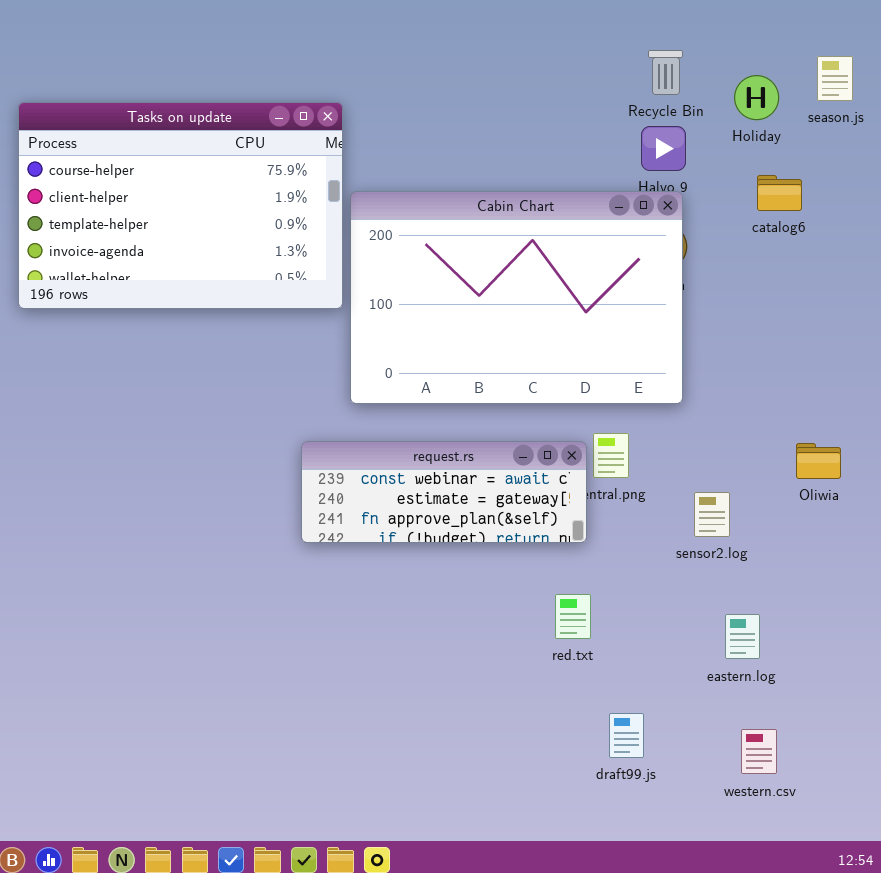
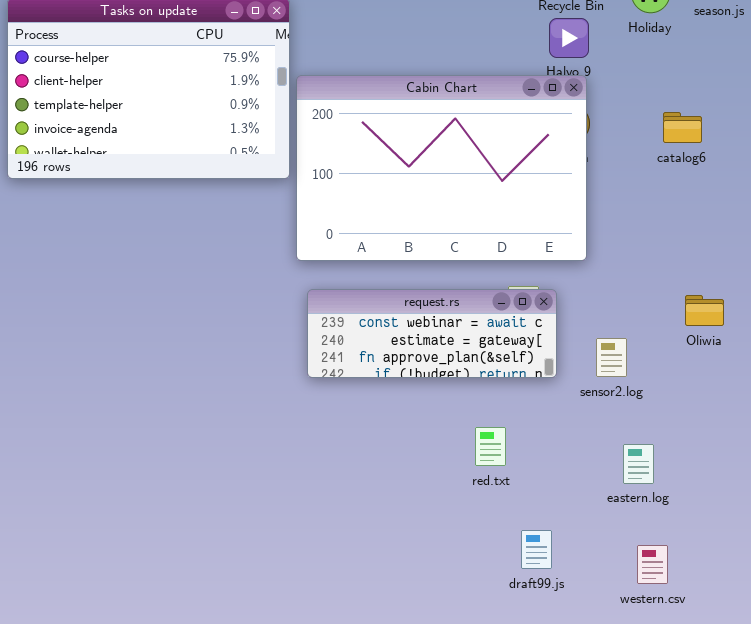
catalog6: [757,175,802,211] -> [663,112,702,143], moved
request.rs: [301,441,587,543] -> [307,289,557,378], moved

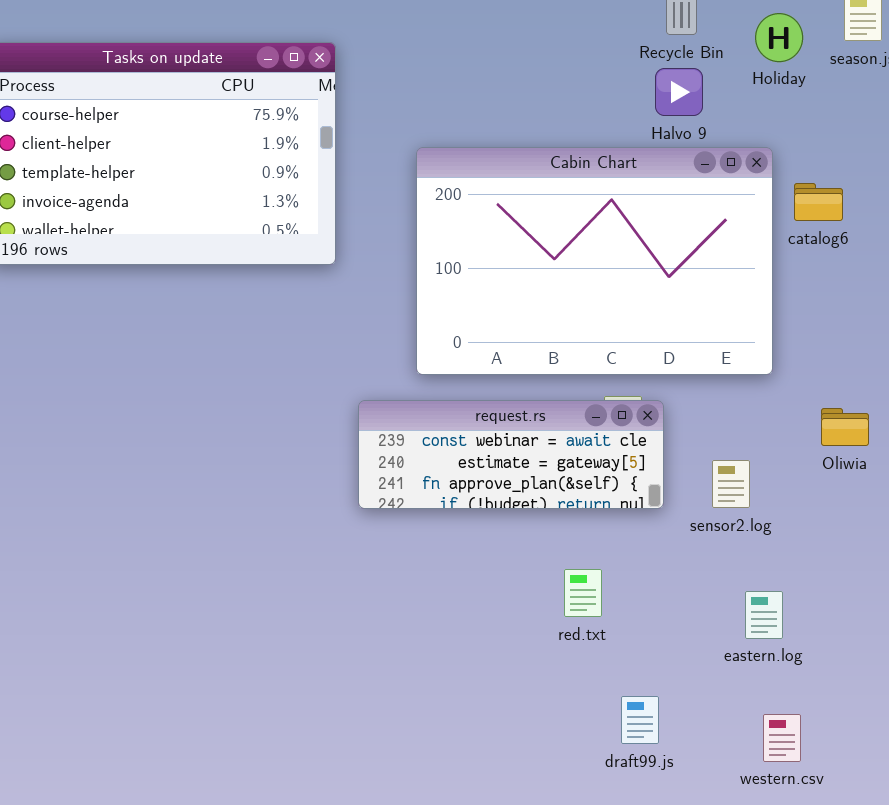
Cabin Chart: [296,75,587,261] -> [416,147,773,375], moved

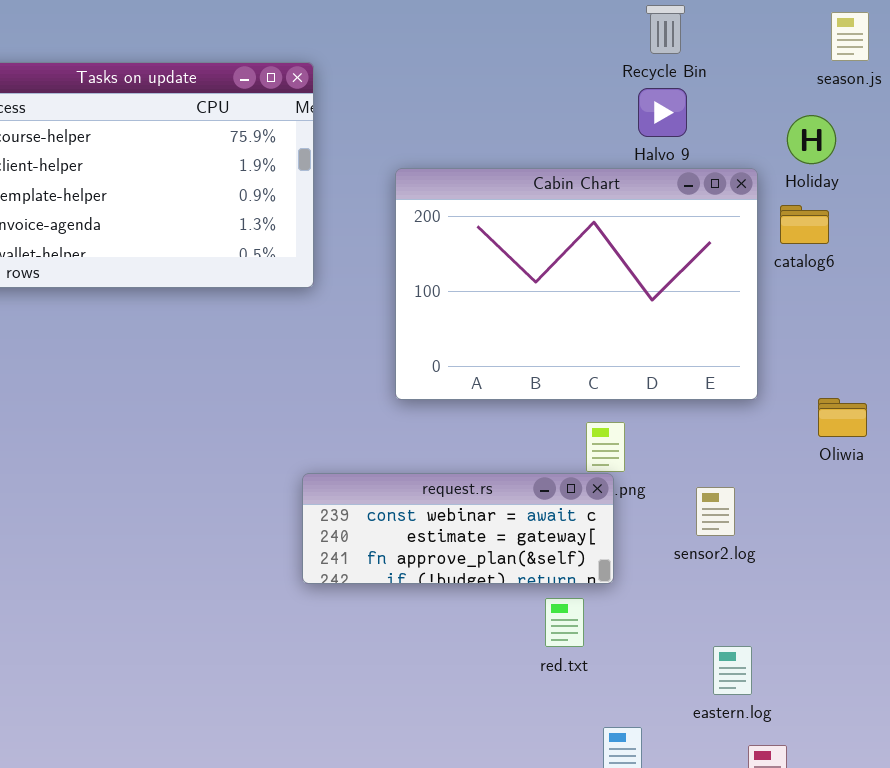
Holiday: [755,13,803,62] -> [787,115,836,164], moved
request.rs: [358,400,664,509] -> [302,473,614,584], moved
Oliwia: [821,408,869,446] -> [818,398,867,437], moved
eastern.log: [745,591,783,639] -> [713,646,752,695], moved

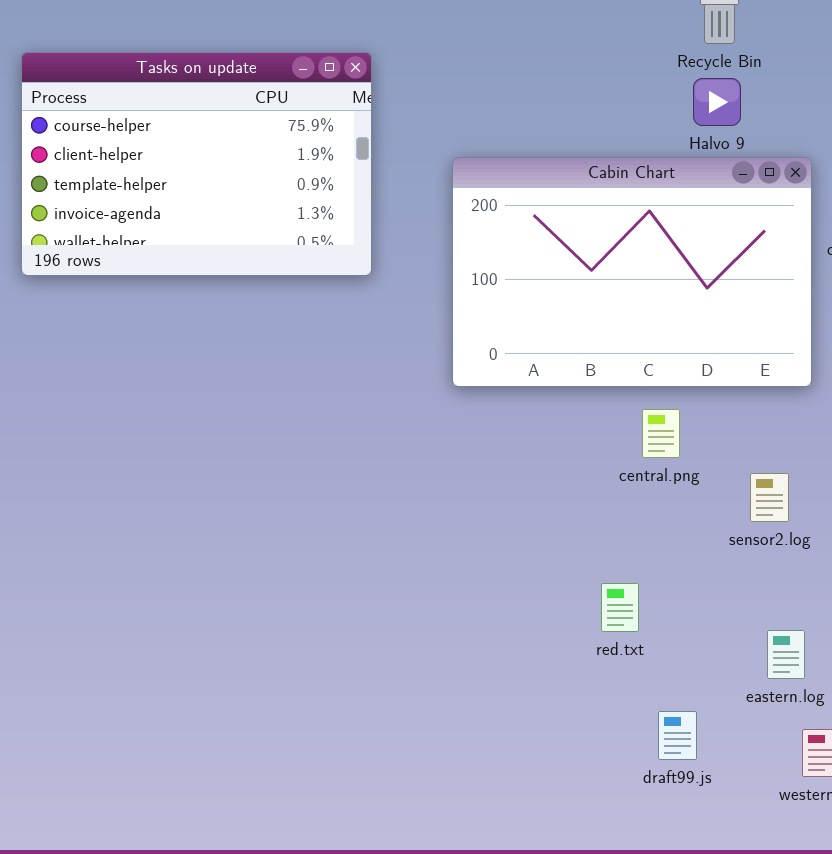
request.rs: [302,473,614,584] -> none, closed

